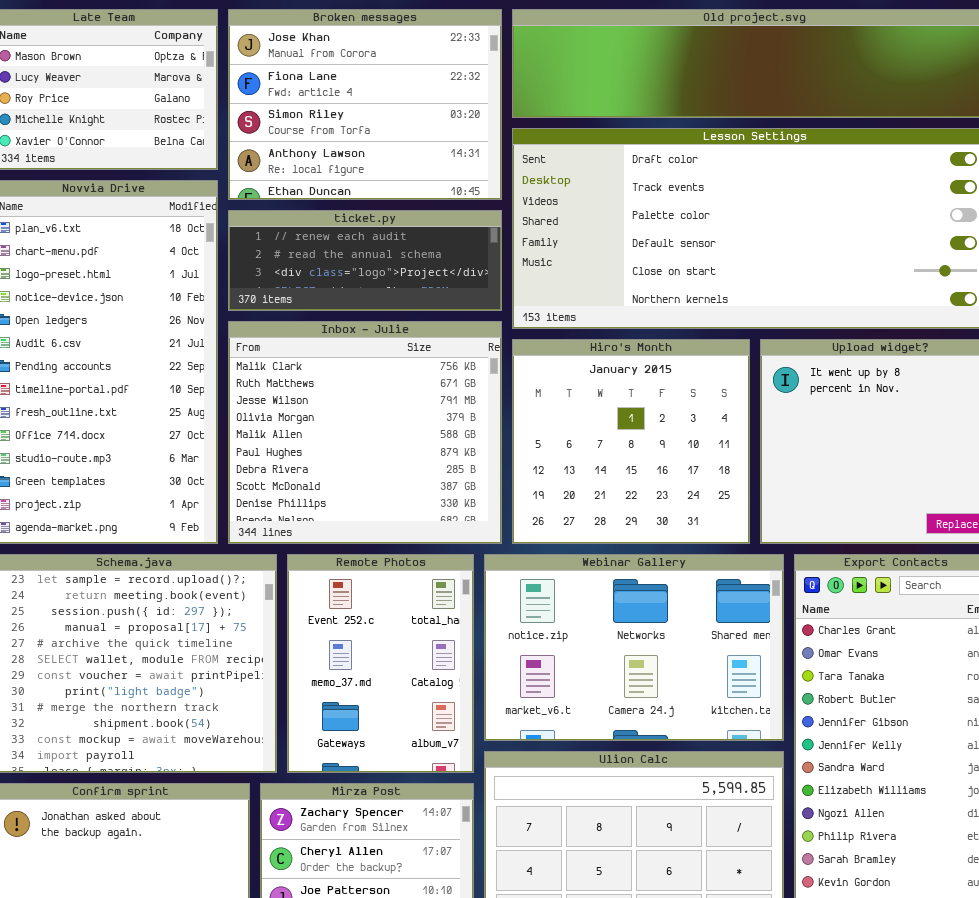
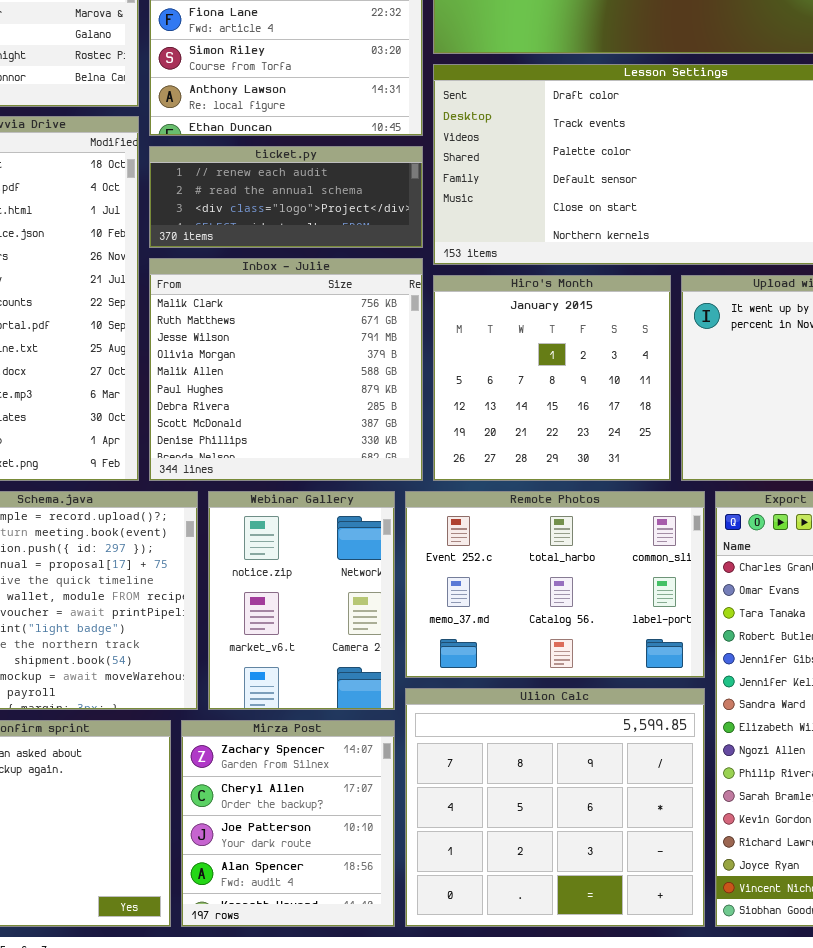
Remote Photos: [287,554,474,773] -> [405,491,705,678], moved, resized
Webinar Gallery: [484,554,784,741] -> [208,491,395,710], moved, resized

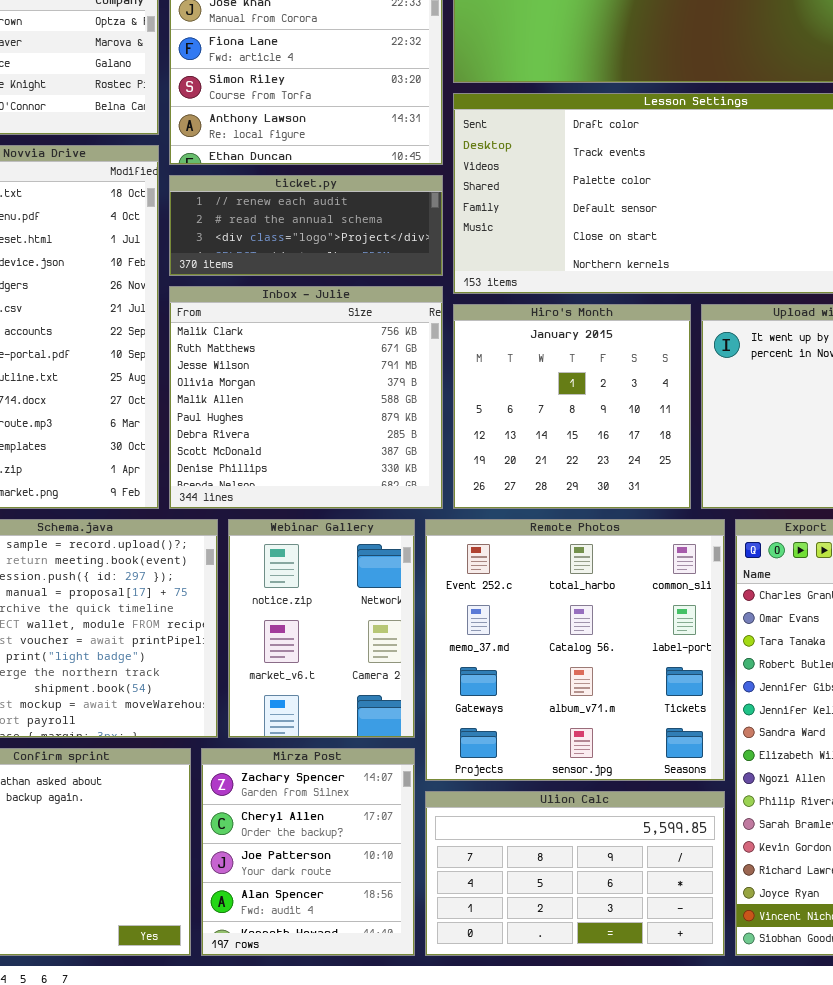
Remote Photos: [405,491,705,678] -> [425,519,725,781], resized
Ulion Calc: [405,688,705,927] -> [425,791,725,956], resized

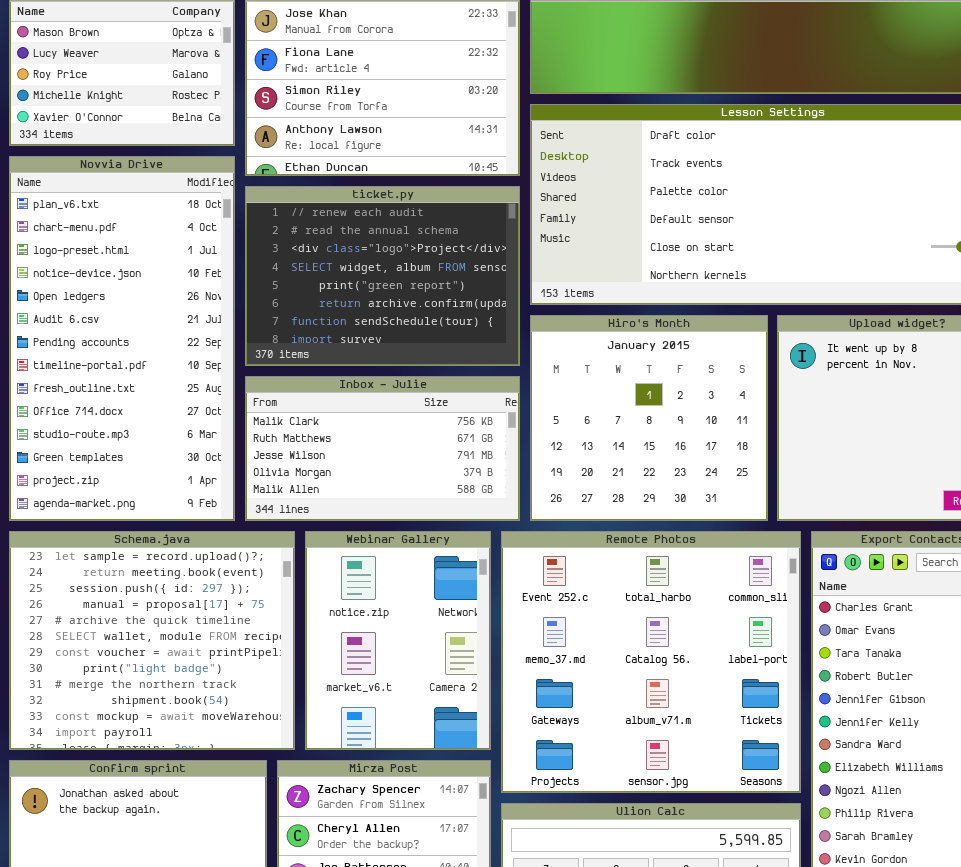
ticket.py: [169,175,443,276] -> [245,186,520,366], resized
Inbox - Julie: [169,286,443,509] -> [245,376,520,521], resized

